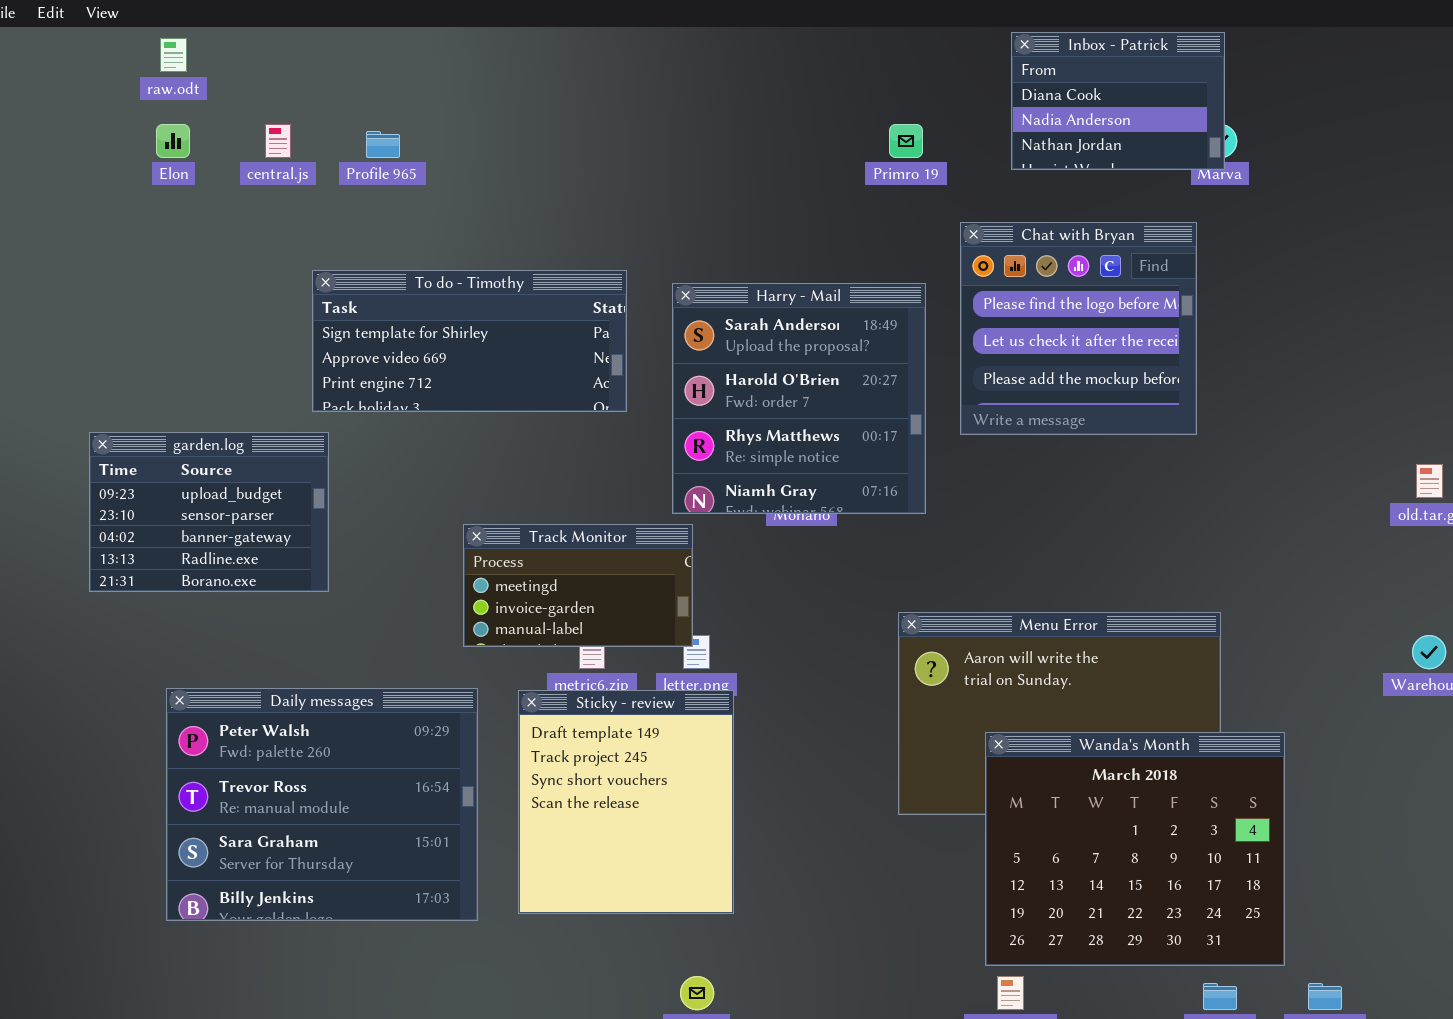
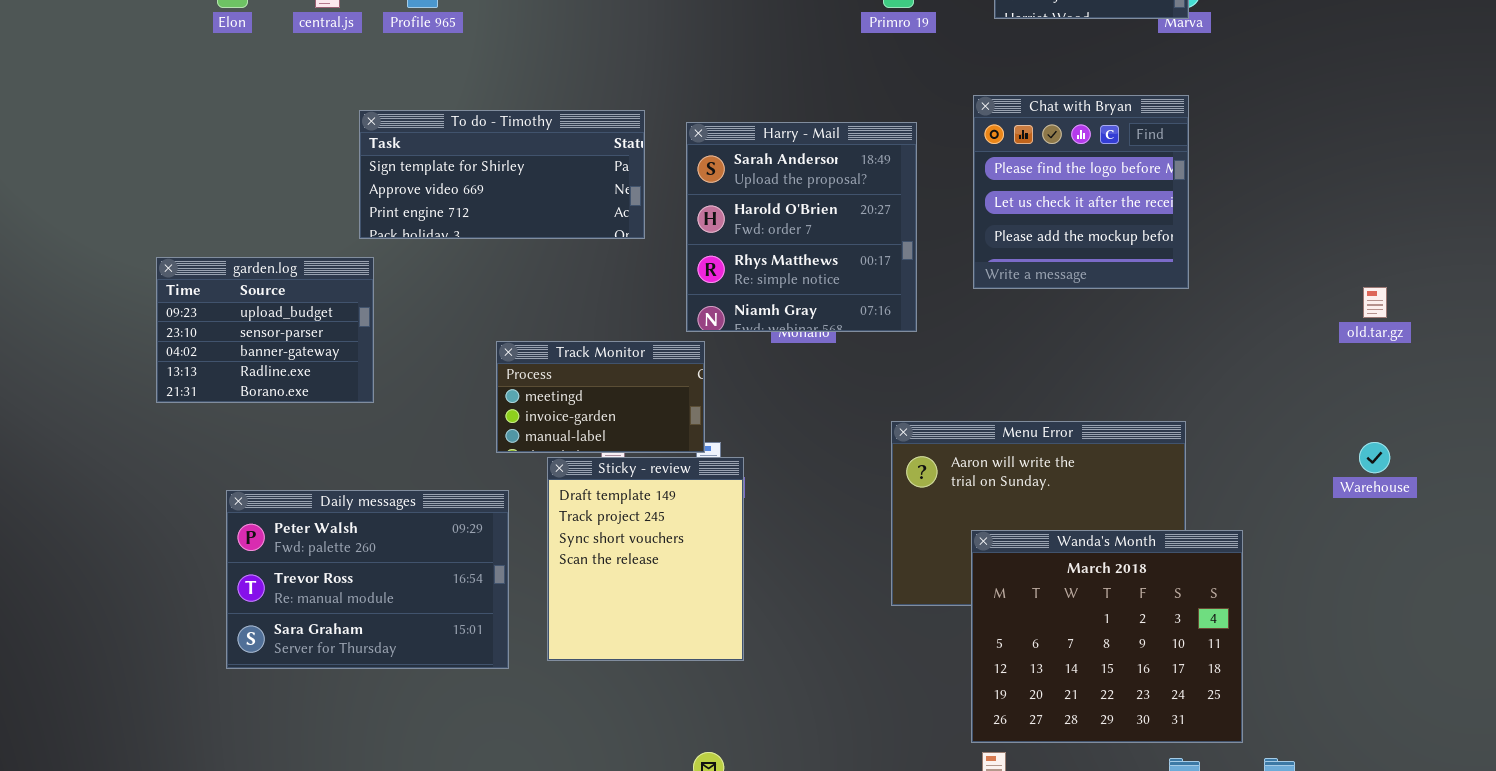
Chat with Bryan: [960,222,1197,435] -> [973,95,1189,289], moved
Daily messages: [166,688,478,921] -> [226,490,509,669], resized
Sticky - review: [518,690,734,914] -> [547,457,744,661], moved

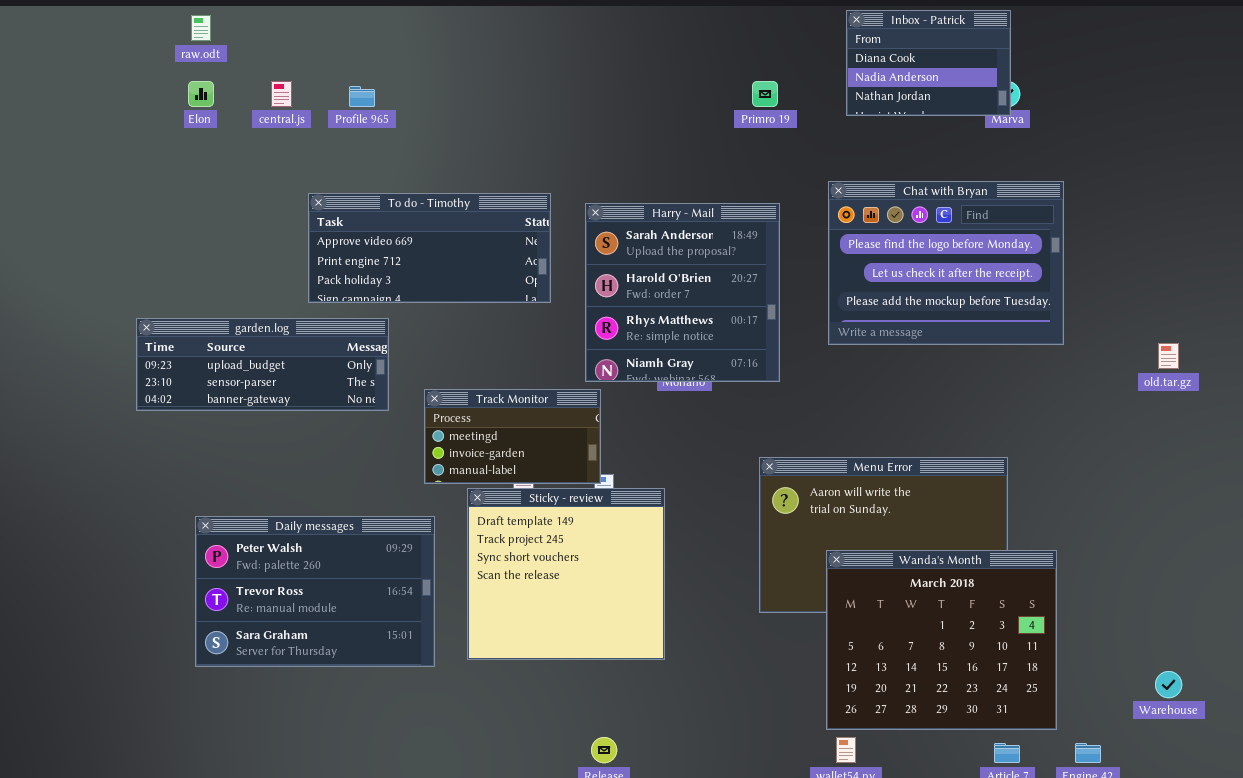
Chat with Bryan: [973,95,1189,289] -> [828,181,1064,345], resized
To do - Timothy: [359,110,645,239] -> [308,193,551,303], scrolled down 1 row
garden.log: [156,257,374,403] -> [136,318,389,411], resized
Warehouse: [1359,442,1390,473] -> [1155,671,1182,698], moved
Sticky - review: [547,457,744,661] -> [467,488,665,660], resized

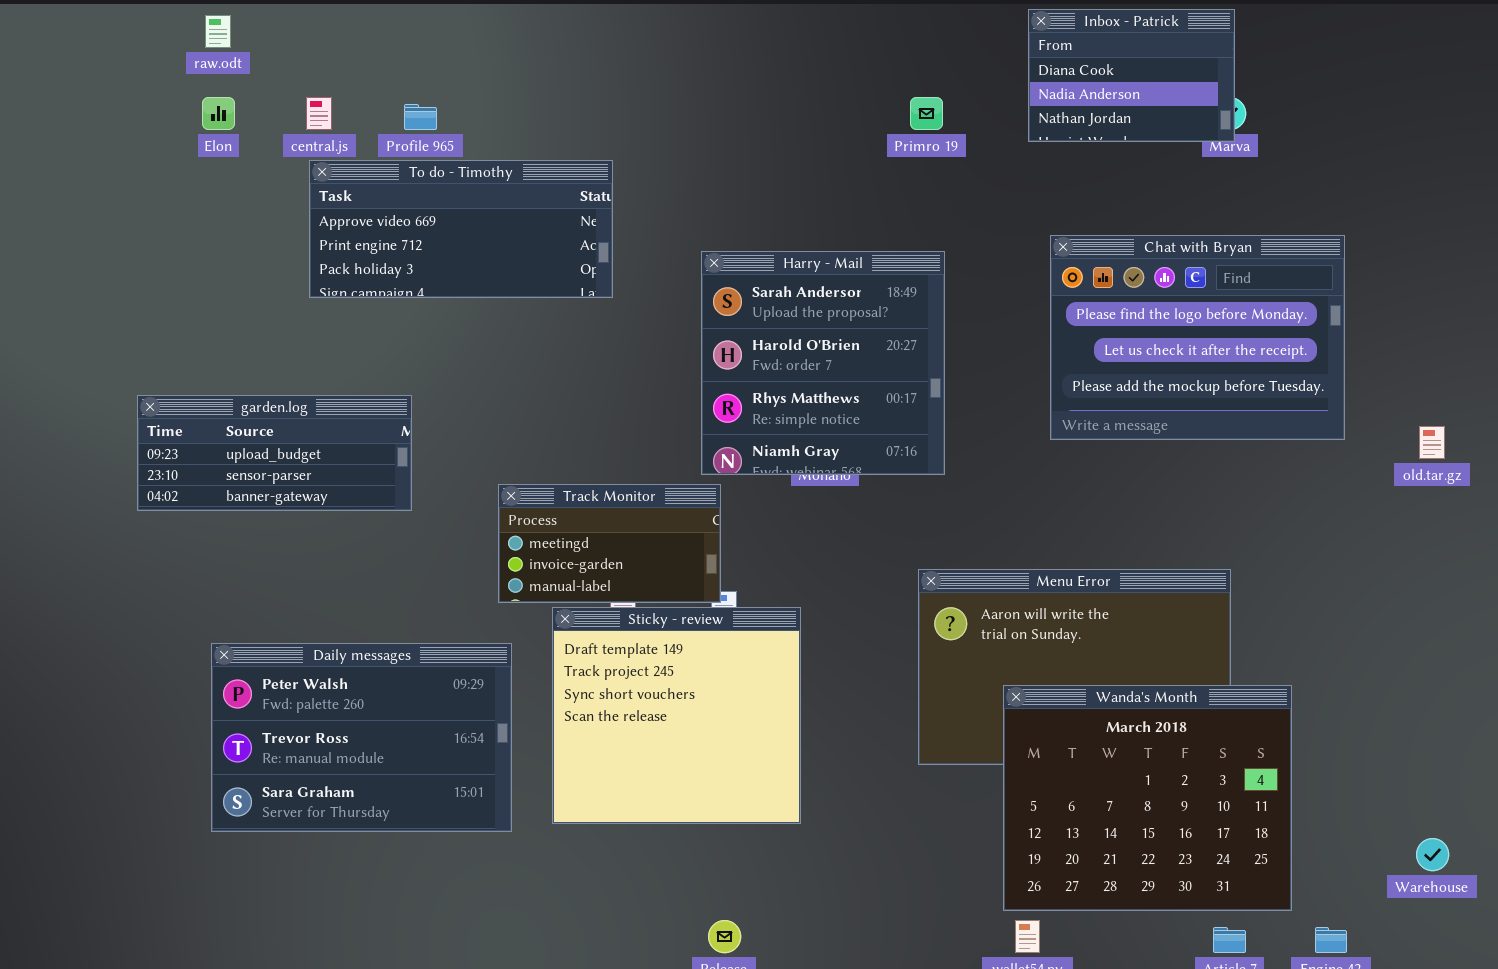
Chat with Bryan: [828,181,1064,345] -> [1050,235,1345,440], moved
To do - Timothy: [308,193,551,303] -> [309,160,613,298], moved
garden.log: [136,318,389,411] -> [137,395,412,511], resized

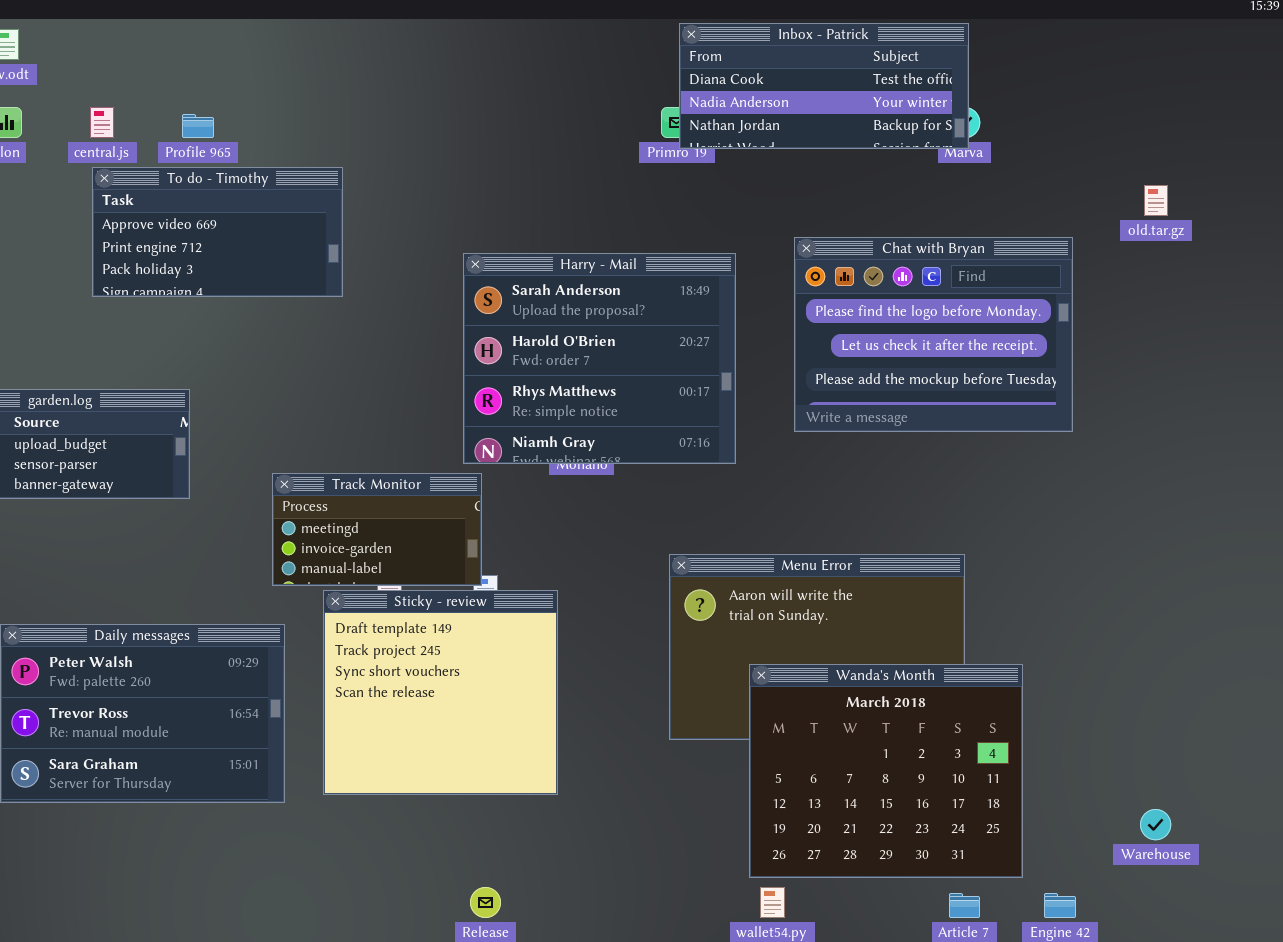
Inbox - Patrick: [1028,9,1235,142] -> [679,23,969,149], resized
To do - Timothy: [309,160,613,298] -> [92,167,343,297], resized
Harry - Mail: [701,251,945,475] -> [463,253,736,464], resized
old.tar.gz: [1419,426,1445,459] -> [1144,185,1168,216], moved

